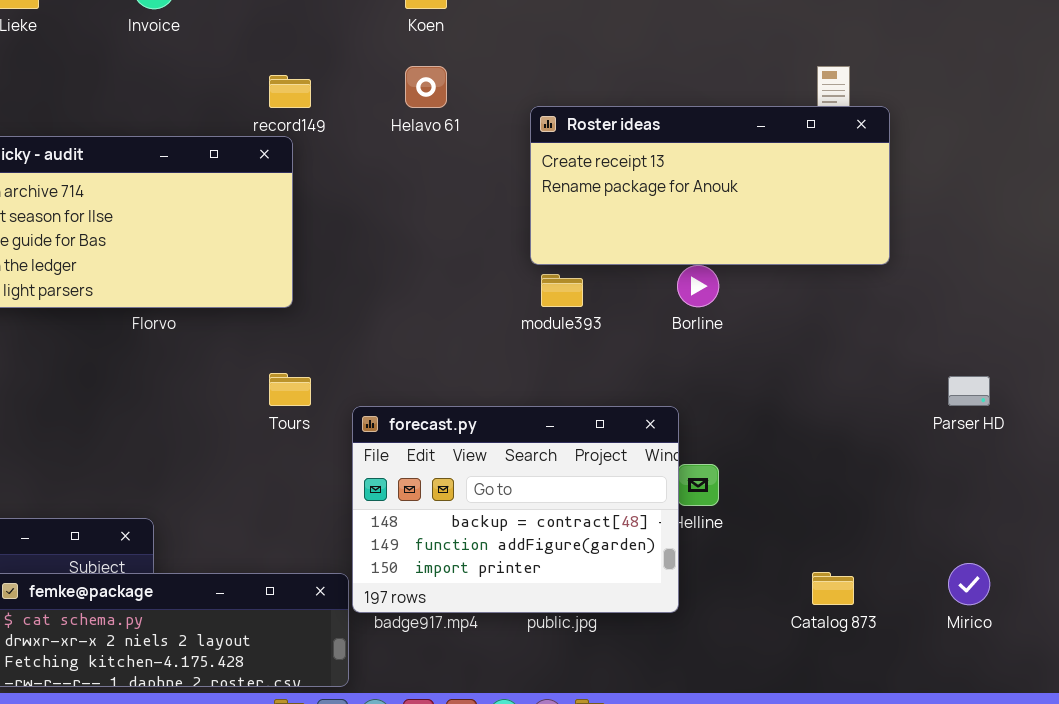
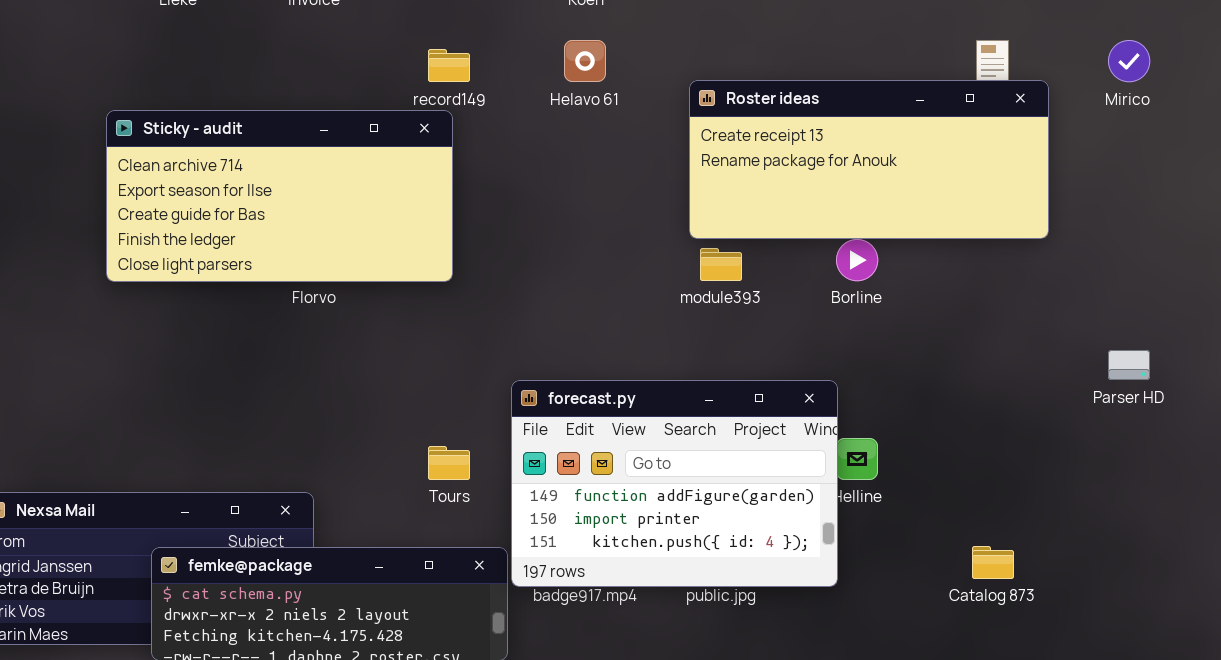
Tours: [269,373,311,406] -> [428,446,470,480], moved
forecast.py: [352,406,679,613] -> [511,380,838,587], scrolled down 1 row
Mirico: [948,563,990,605] -> [1108,40,1150,82], moved

